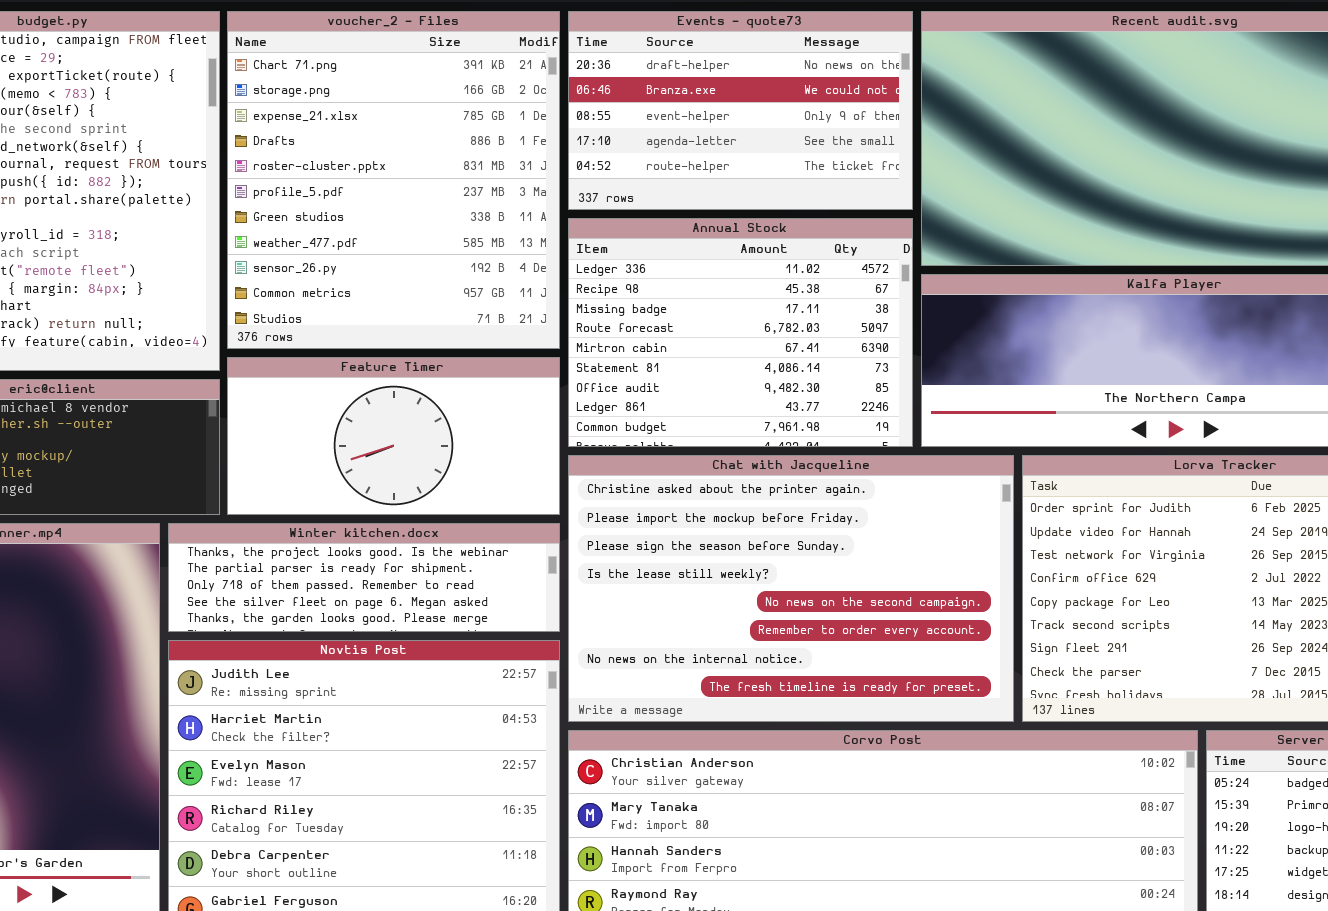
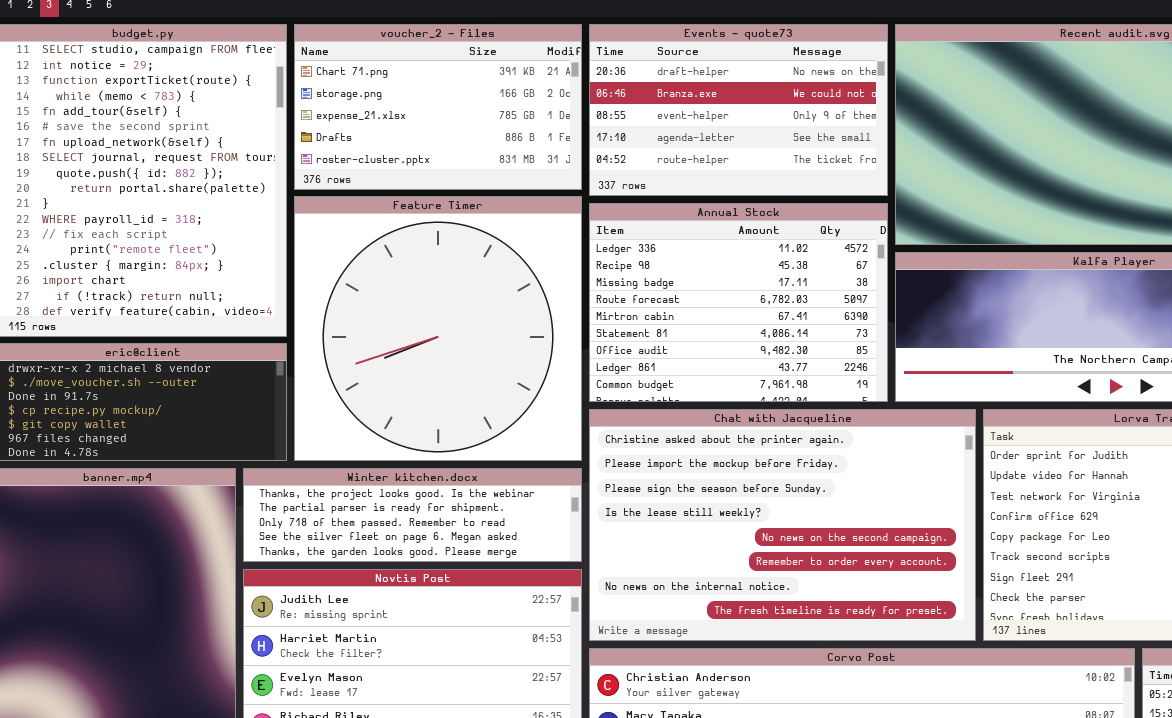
voucher_2 - Files: [227,11,560,349] -> [294,24,582,190], resized
Feature Timer: [227,357,560,515] -> [294,196,582,461], resized

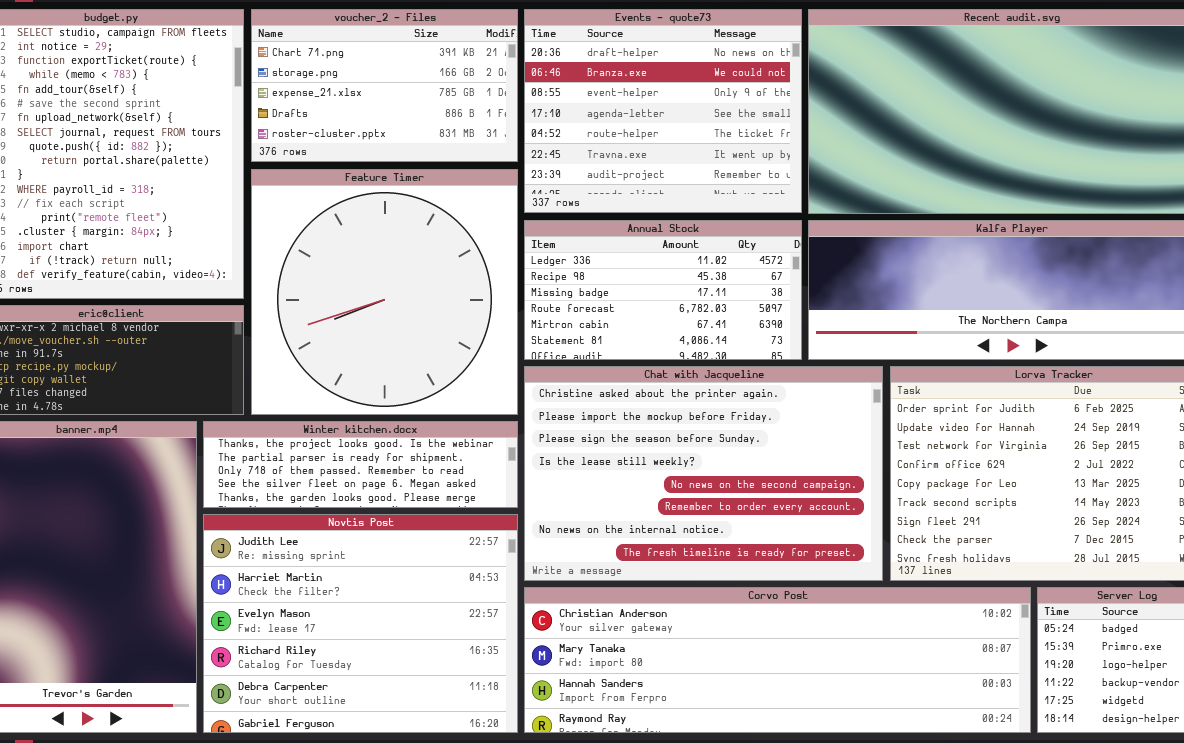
Events - quote73: [589,24,888,196] -> [524,9,802,213], resized
Annual Stock: [589,203,888,402] -> [524,220,802,360], resized

